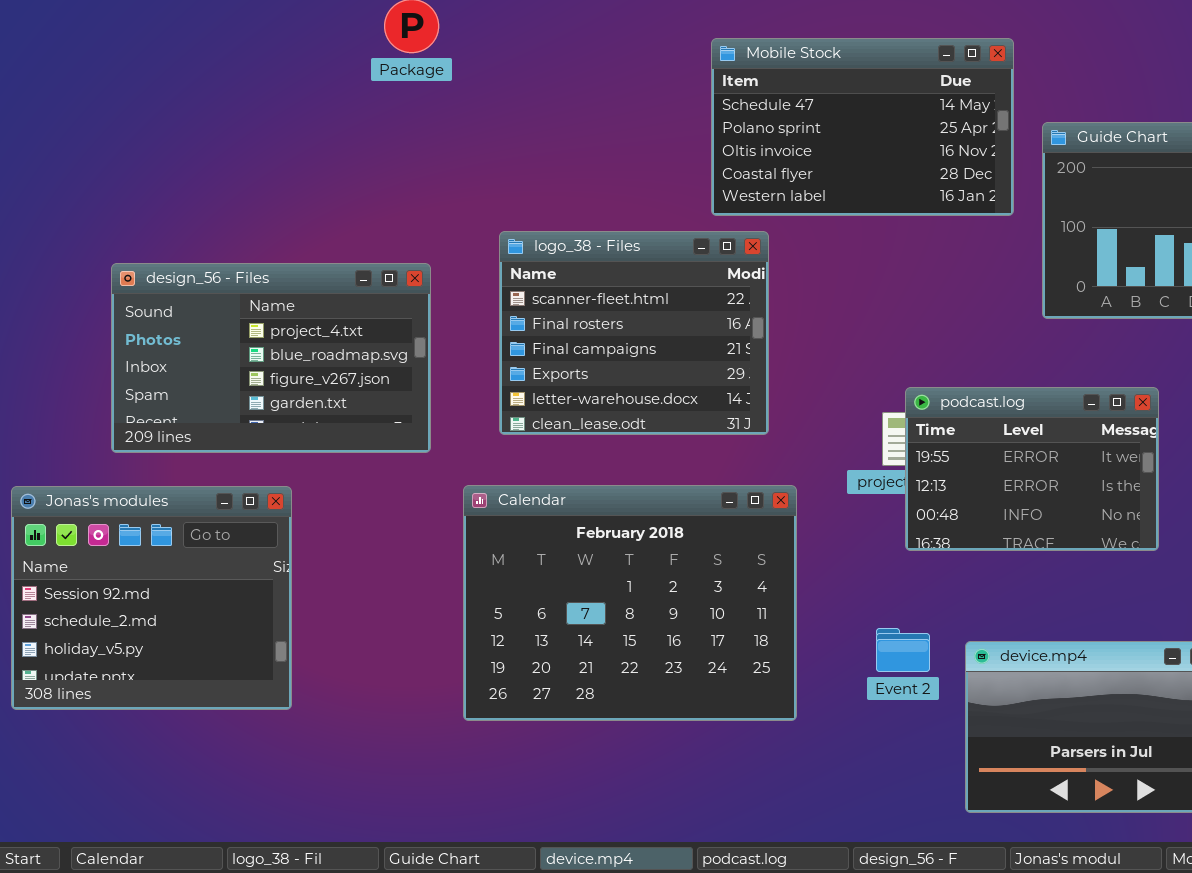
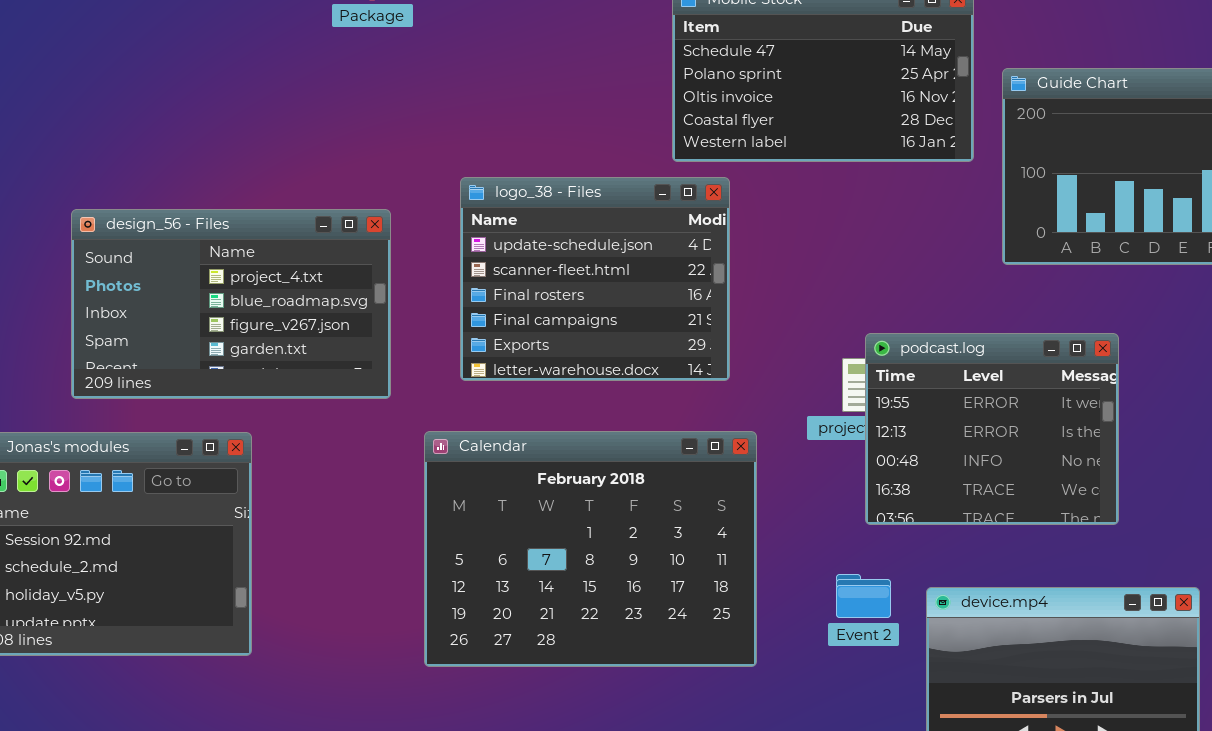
logo_38 - Files: [499,231,769,435] -> [460,177,730,381], scrolled up 1 row
podcast.log: [905,387,1159,551] -> [865,333,1119,525], resized

